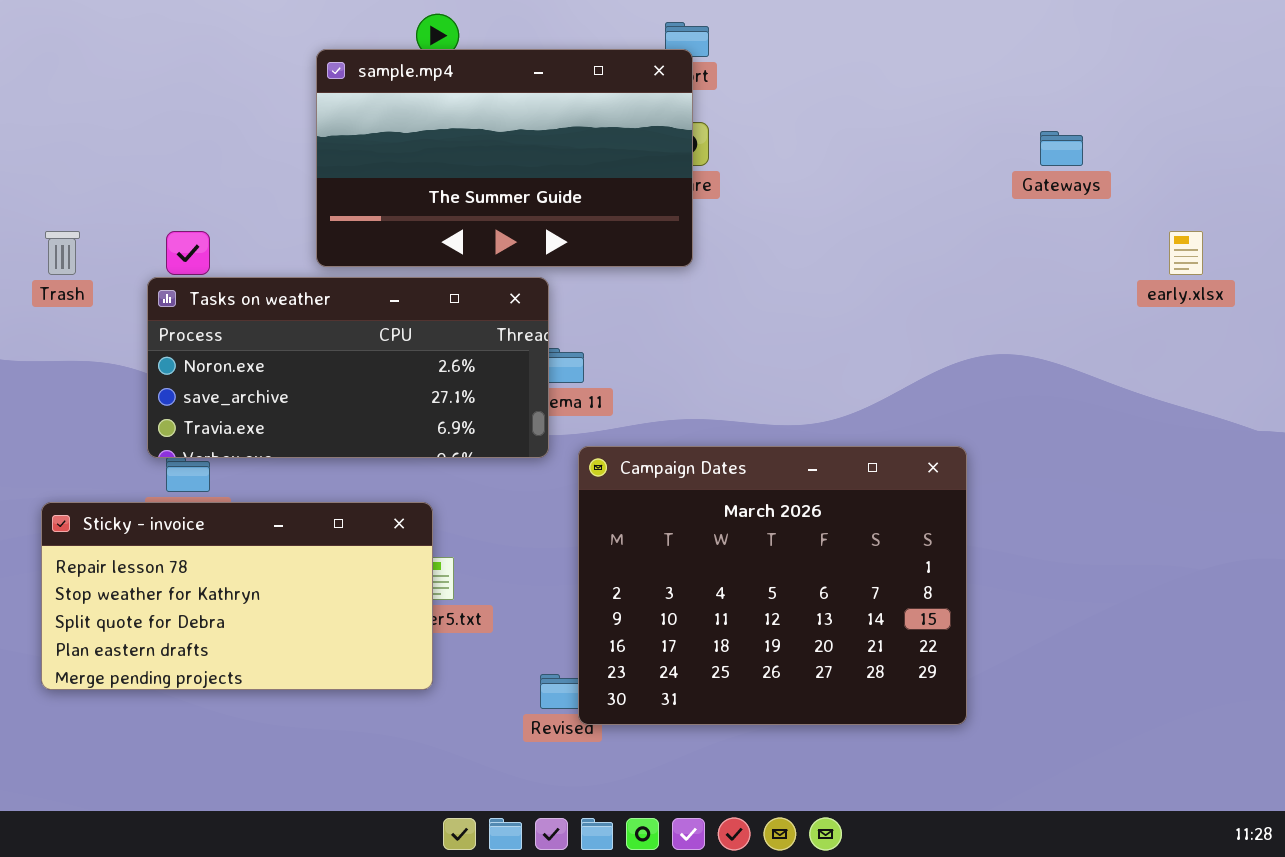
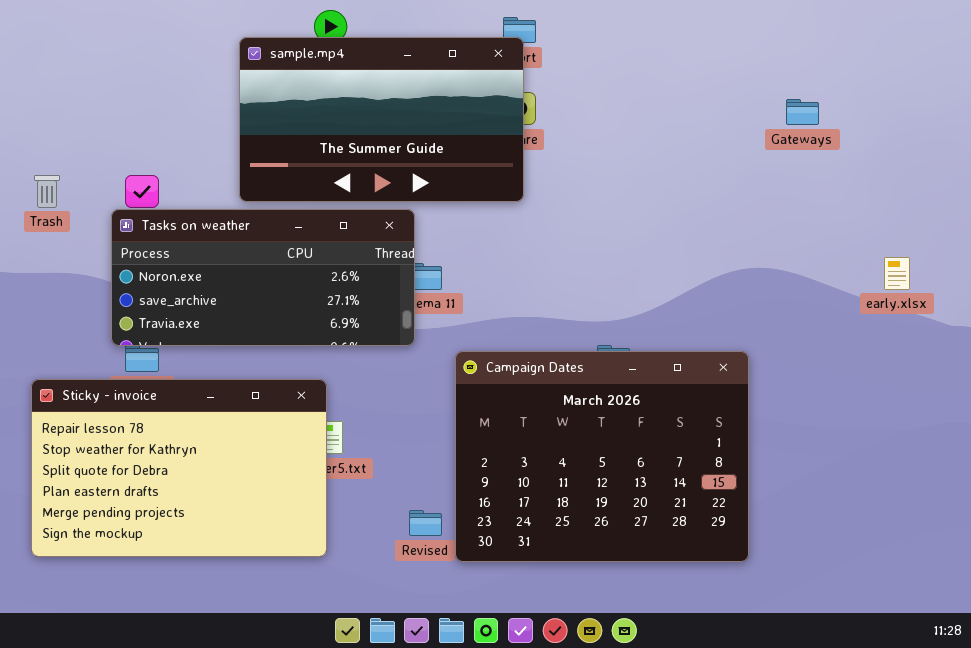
early.xlsx: [1169,231,1203,275] -> [884,257,910,290], moved
Campaign Dates: [578,446,967,725] -> [455,351,749,562], moved
Sticky - invoice: [41,502,433,690] -> [31,379,327,557], resized

